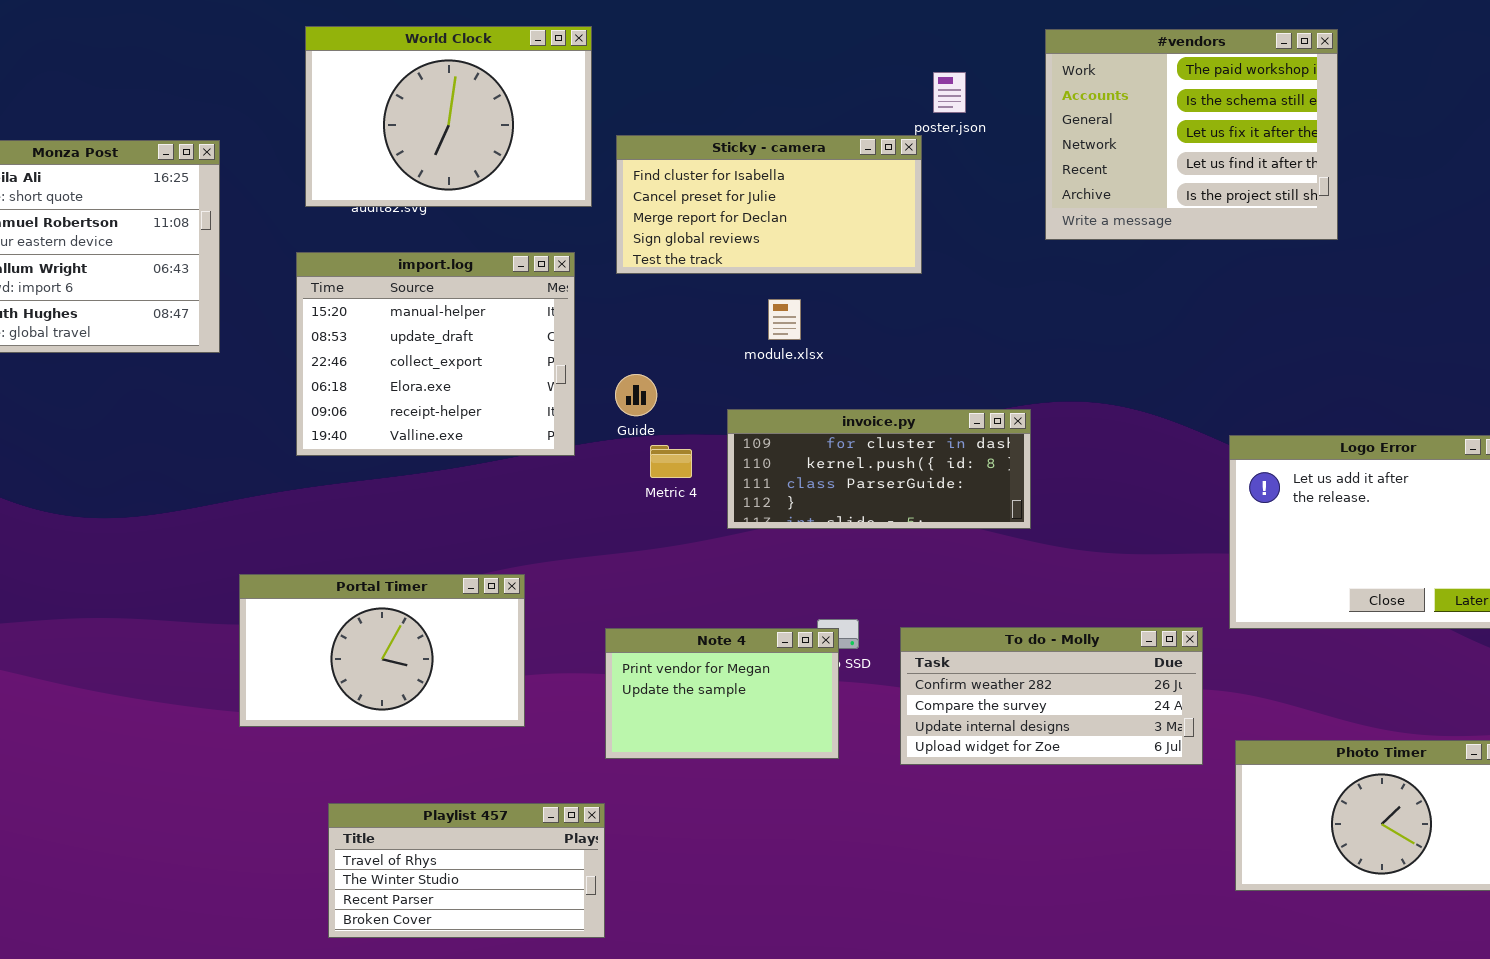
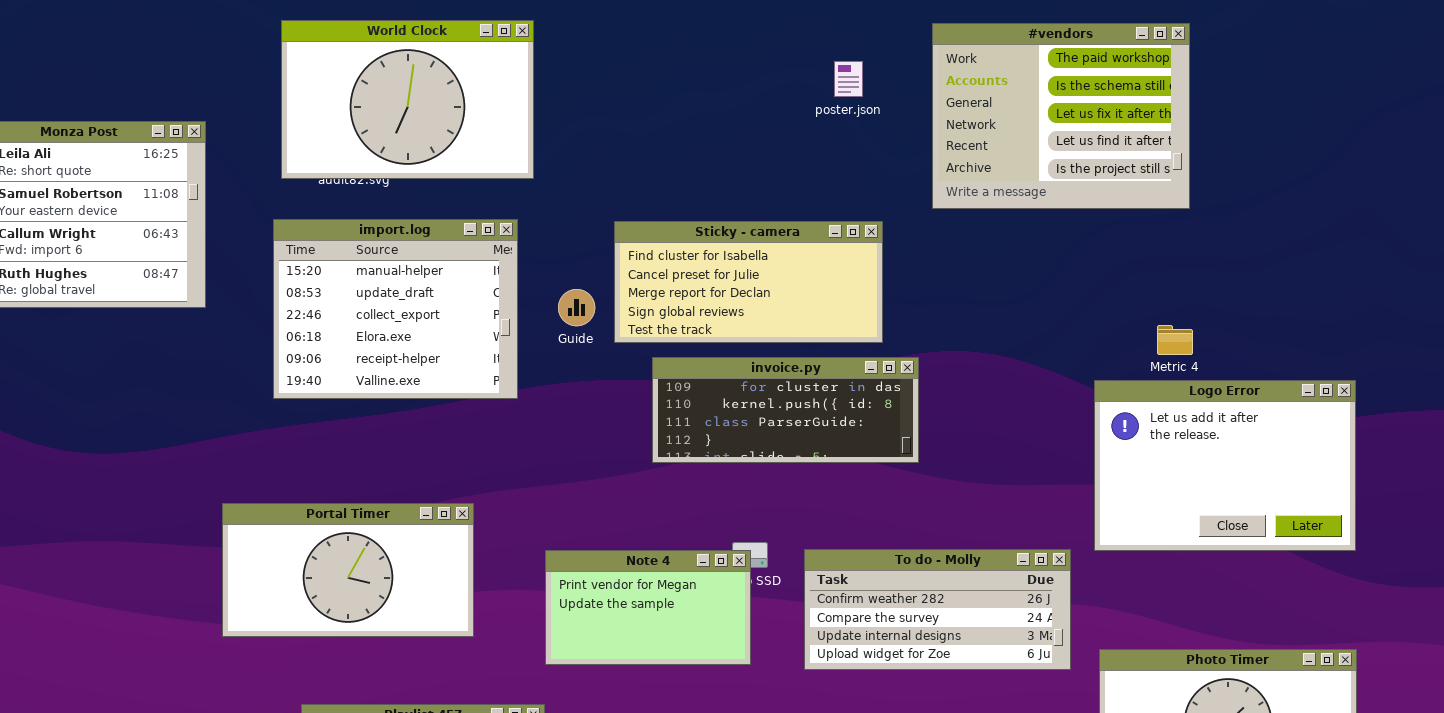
Sticky - camera: [616,135,922,274] -> [614,221,883,343], moved
Guide: [615,374,657,416] -> [558,289,595,326], moved
Metric 4: [650,445,692,478] -> [1157,325,1193,355], moved

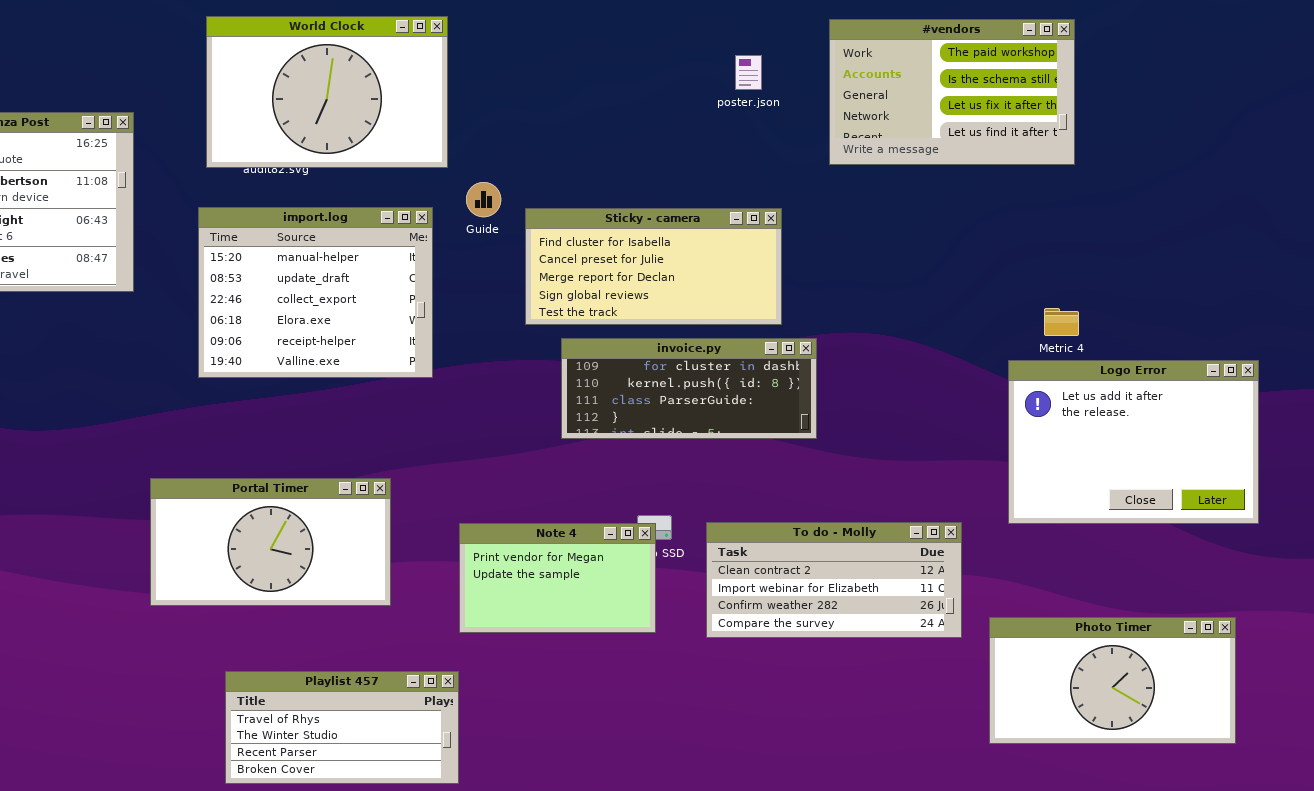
#vendors: [932,23,1190,209] -> [829,19,1075,165], resized
Guide: [558,289,595,326] -> [466,182,501,217], moved
Logo Error: [1094,380,1356,551] -> [1008,360,1259,524], moved
To do - Molly: [804,549,1071,670] -> [706,522,962,638], scrolled up 2 rows

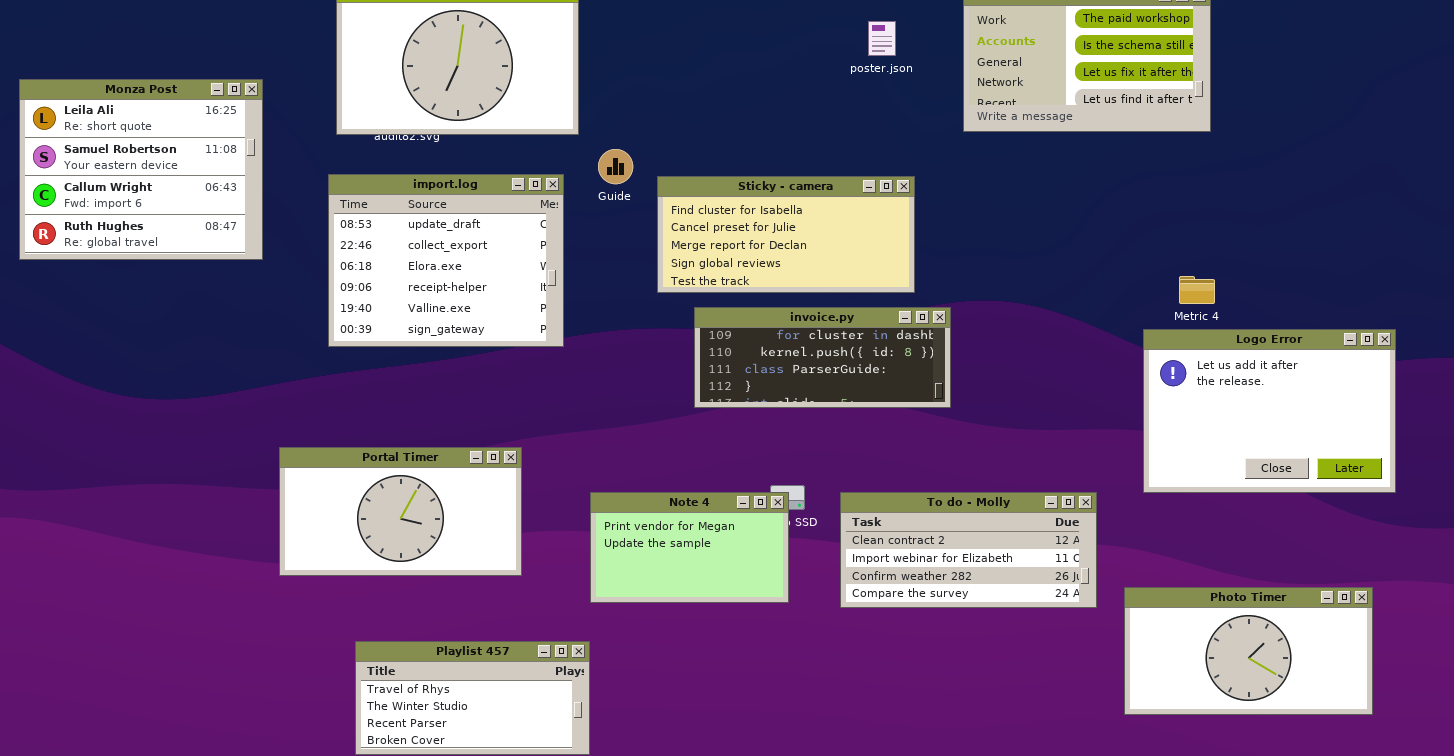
import.log: [198,207,433,378] -> [328,174,564,347], scrolled down 1 row

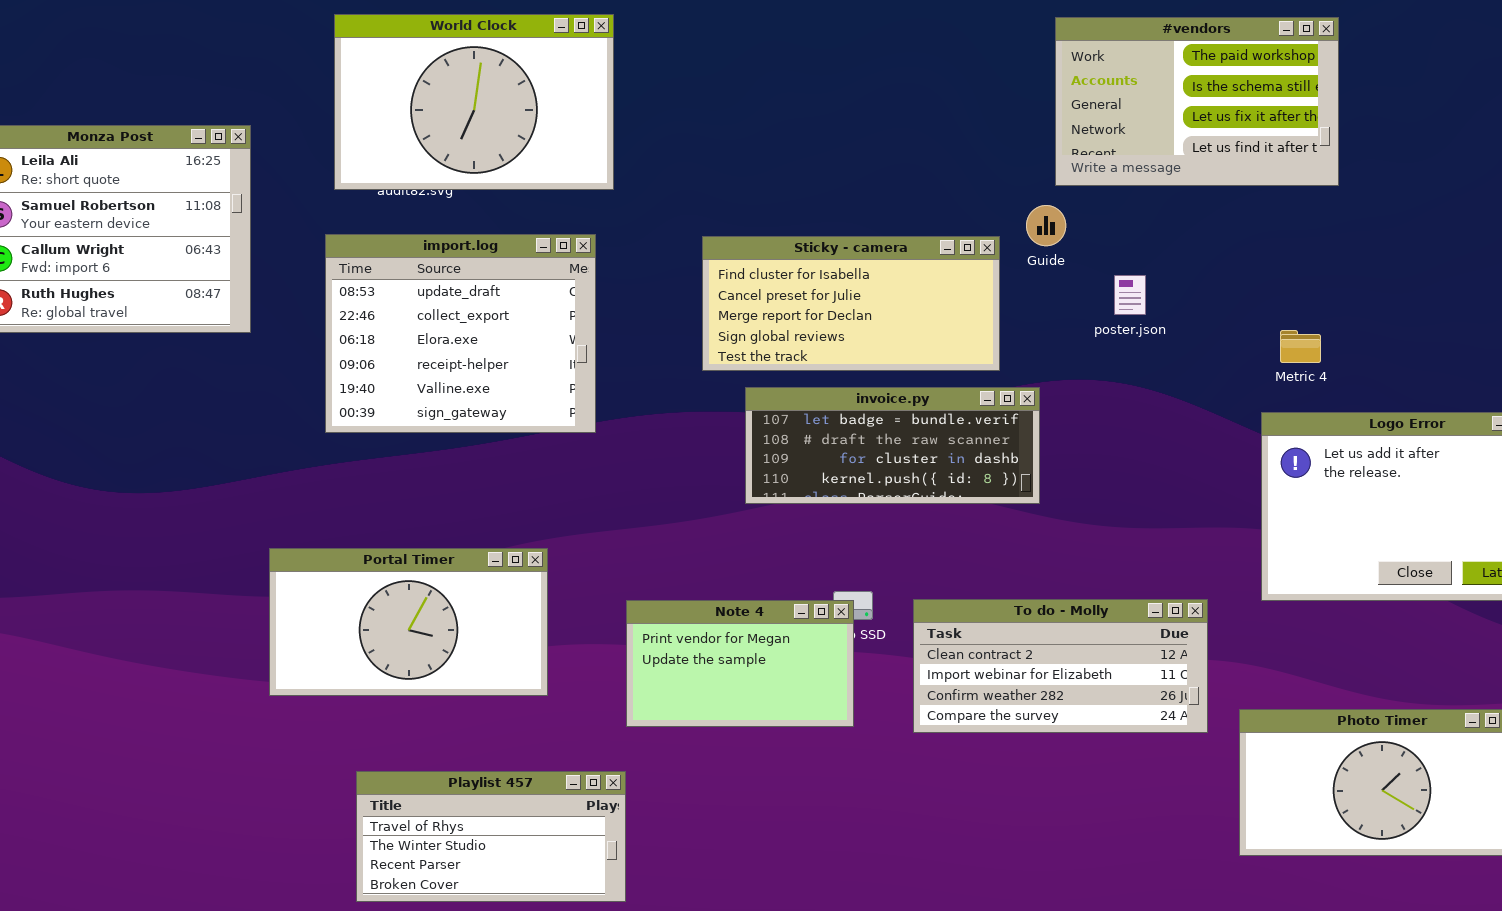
poster.json: [868,21,896,56] -> [1114,275,1146,315], moved
Guide: [598,149,633,184] -> [1026,205,1066,246], moved
Metric 4: [1179,276,1215,304] -> [1280,330,1321,363], moved
invoice.py: [694,307,951,408] -> [745,387,1040,504], scrolled up 2 rows

